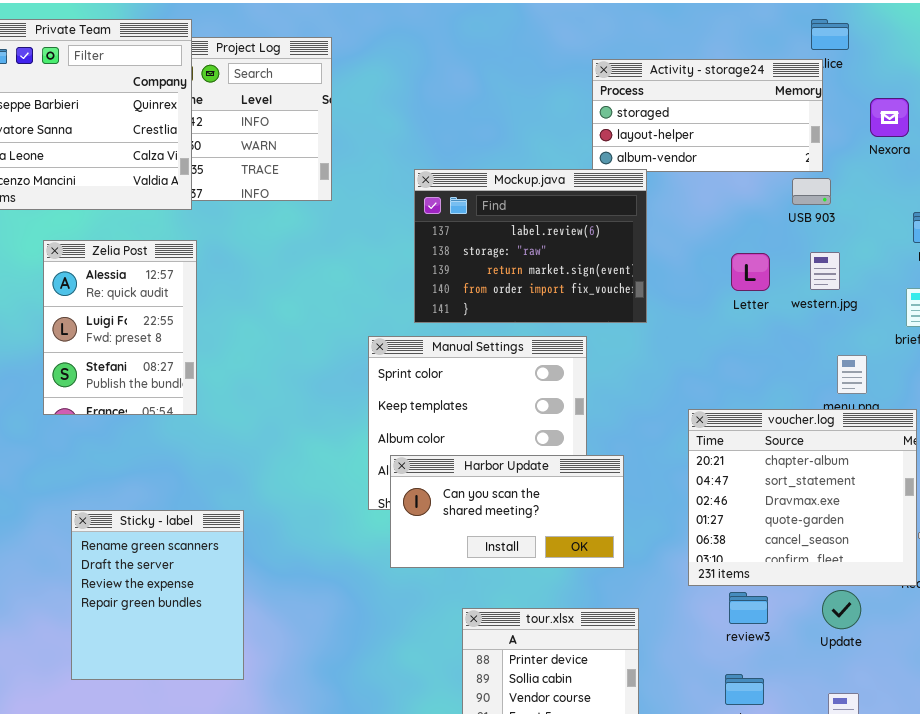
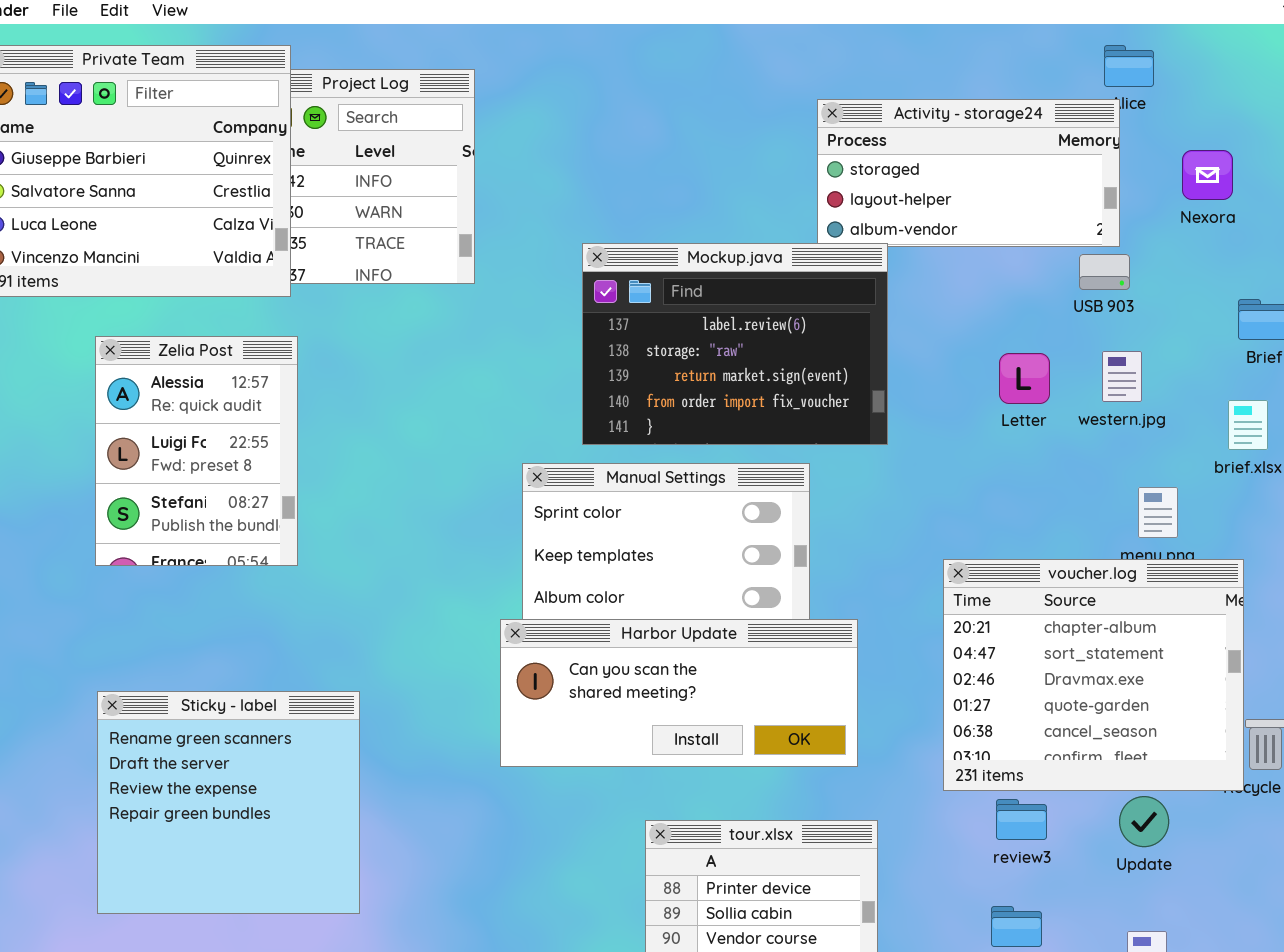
Harbor Update: [390,455,624,568] -> [500,619,858,767], resized
Sticky - label: [71,510,244,680] -> [97,691,360,914], resized

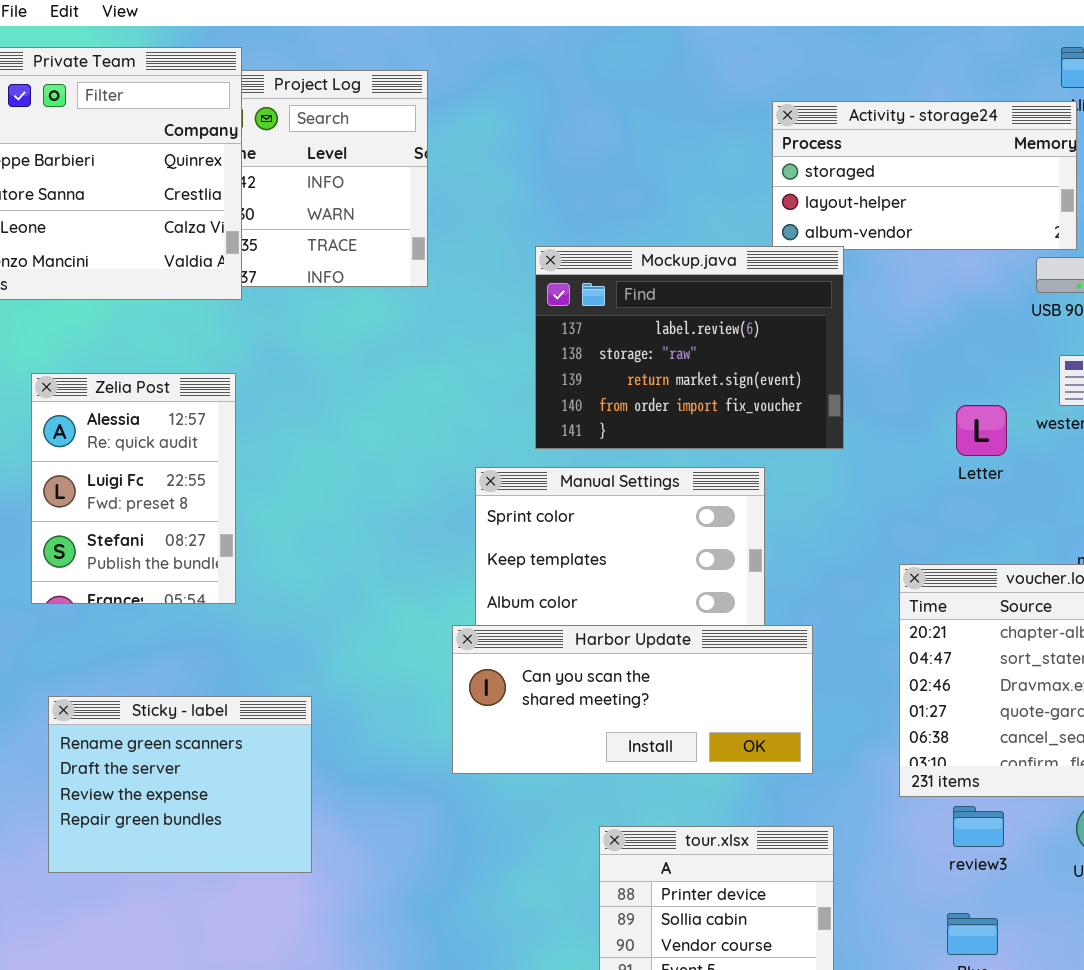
Zelia Post: [95,336,298,566] -> [31,373,236,604], moved
Letter: [999,353,1050,404] -> [956,405,1007,456], moved
Sticky - label: [97,691,360,914] -> [48,696,312,873], resized

